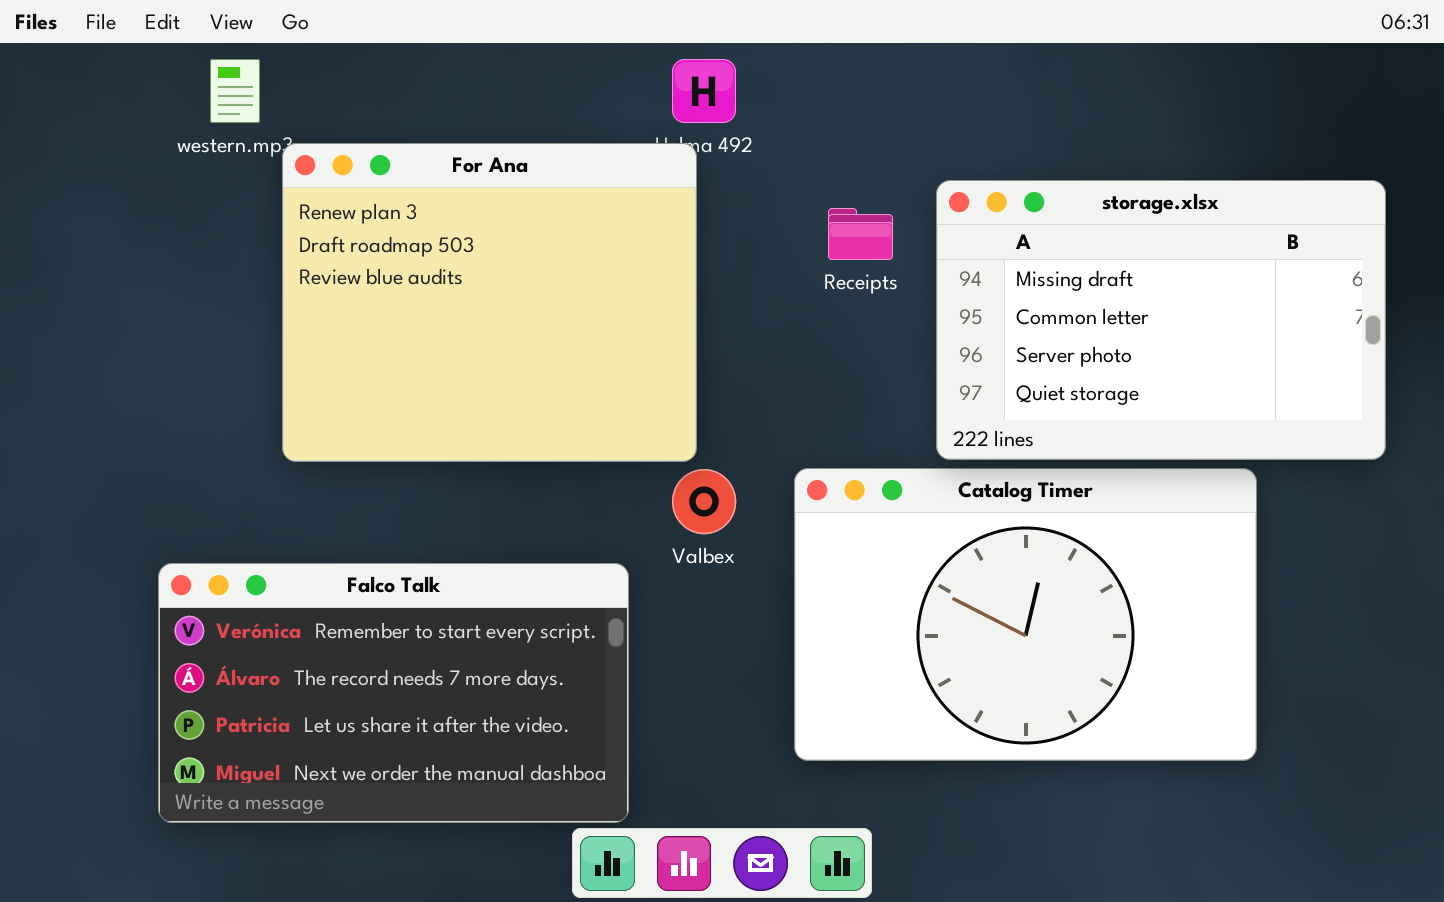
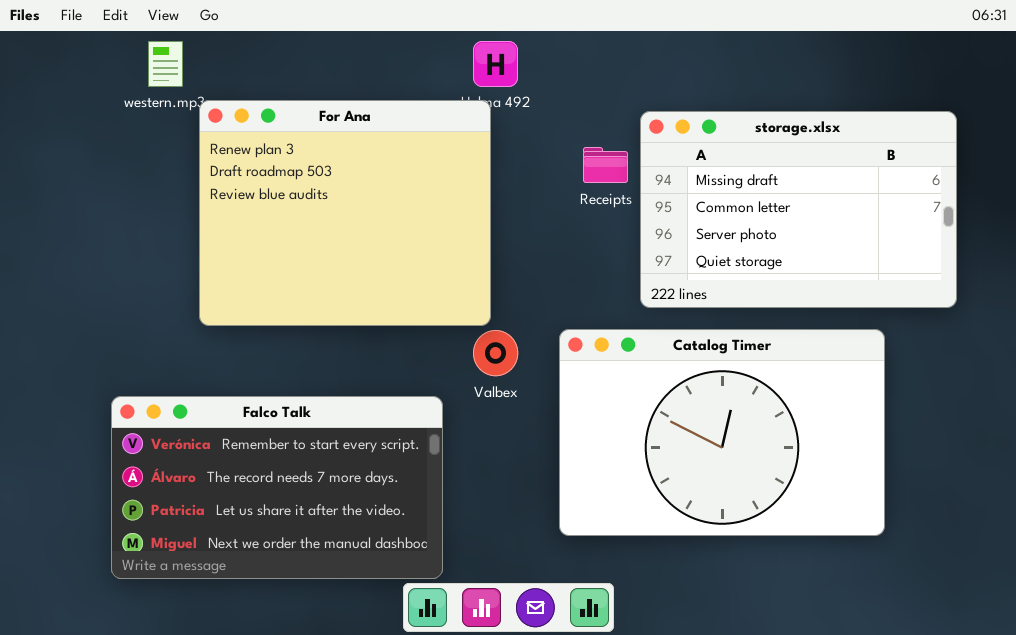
storage.xlsx: [936,180,1386,460] -> [640,111,957,308], moved

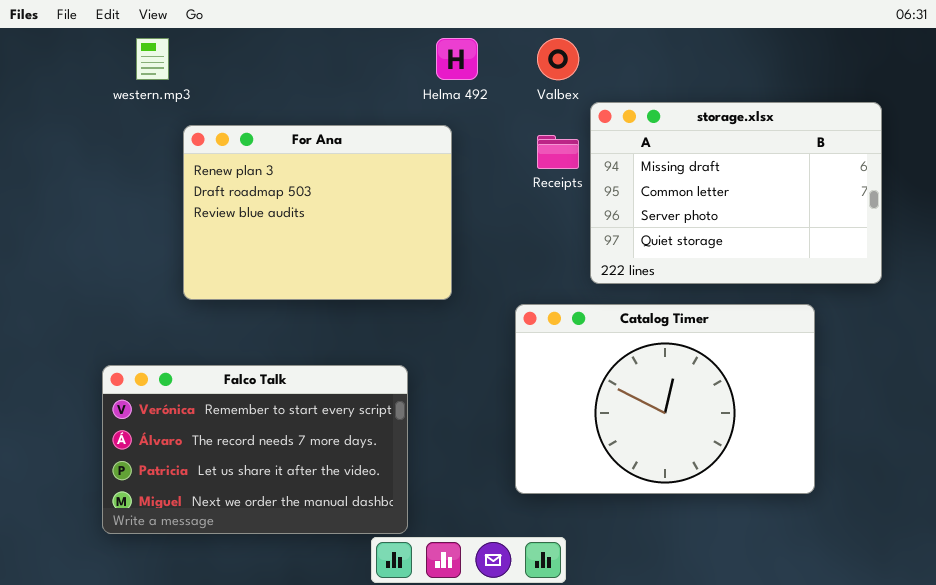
For Ana: [199,100,491,326] -> [183,125,452,300], resized
Valbex: [473,330,518,376] -> [537,38,579,80], moved

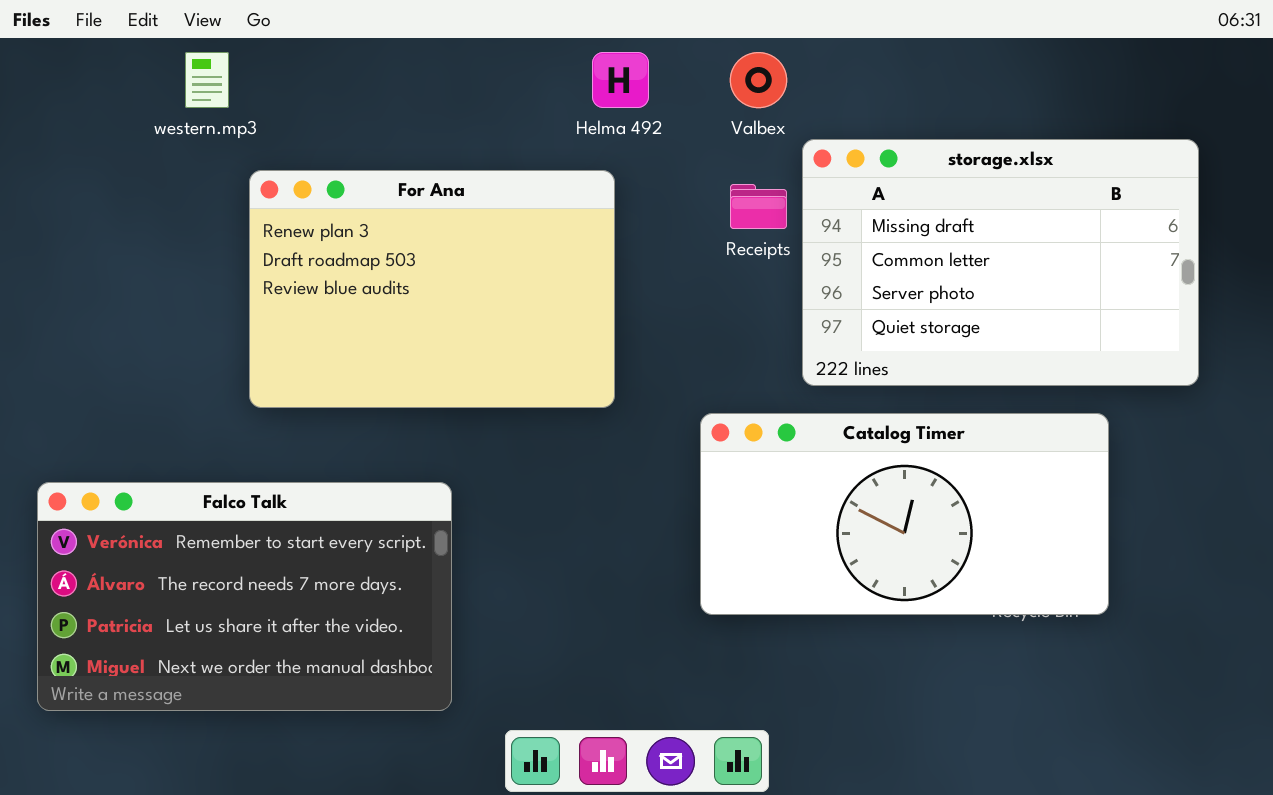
Catalog Timer: [515,304,815,494] -> [700,413,1109,615], resized
Falco Talk: [102,365,408,534] -> [37,482,452,711], moved

